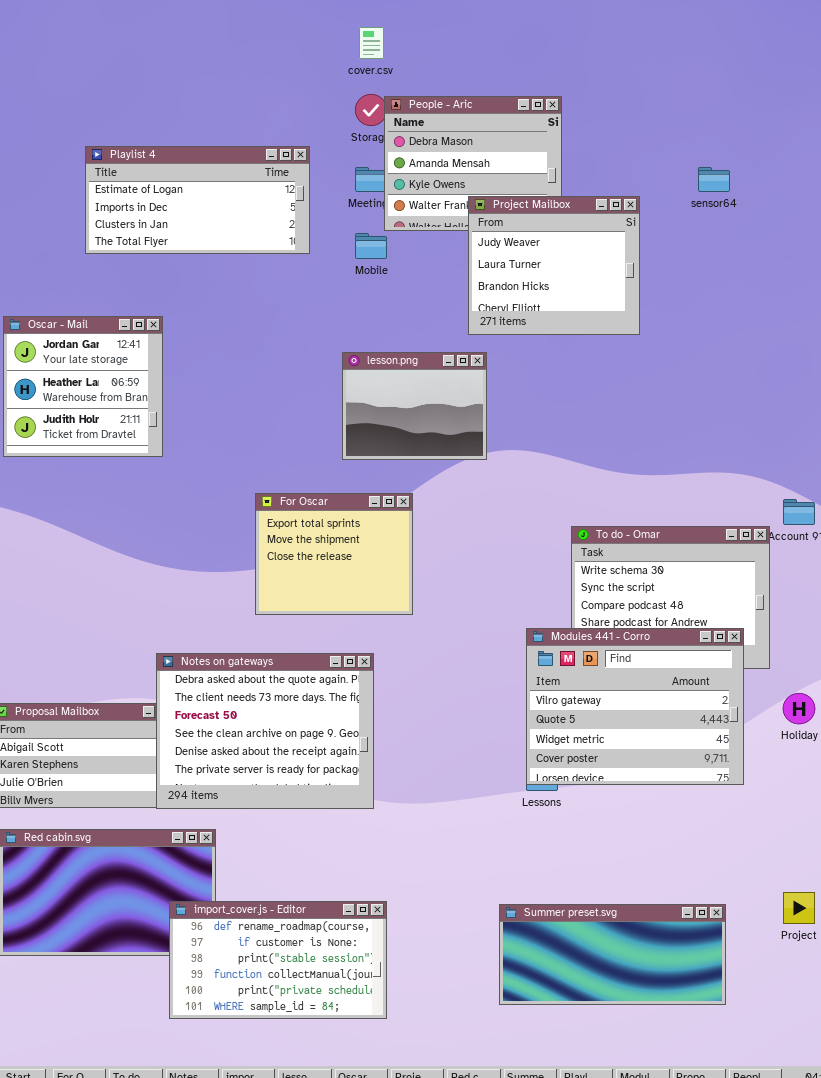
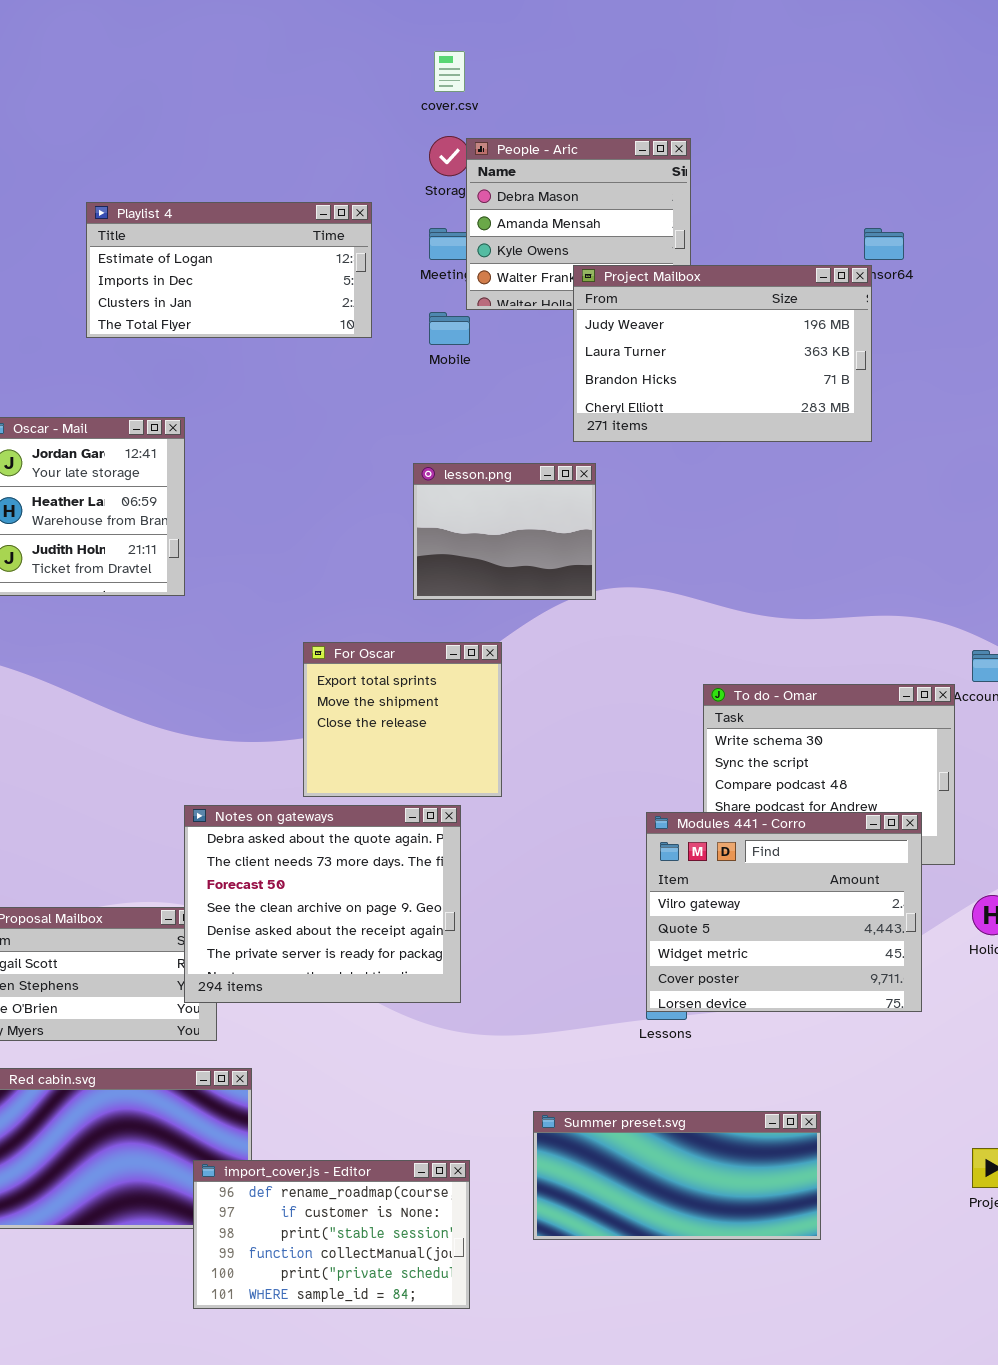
Project Mailbox: [468,196,640,335] -> [573,265,872,442], resized
Notes on gateways: [156,653,374,809] -> [184,805,461,1003], moved
Summer preset.svg: [499,904,726,1005] -> [533,1111,821,1240], moved

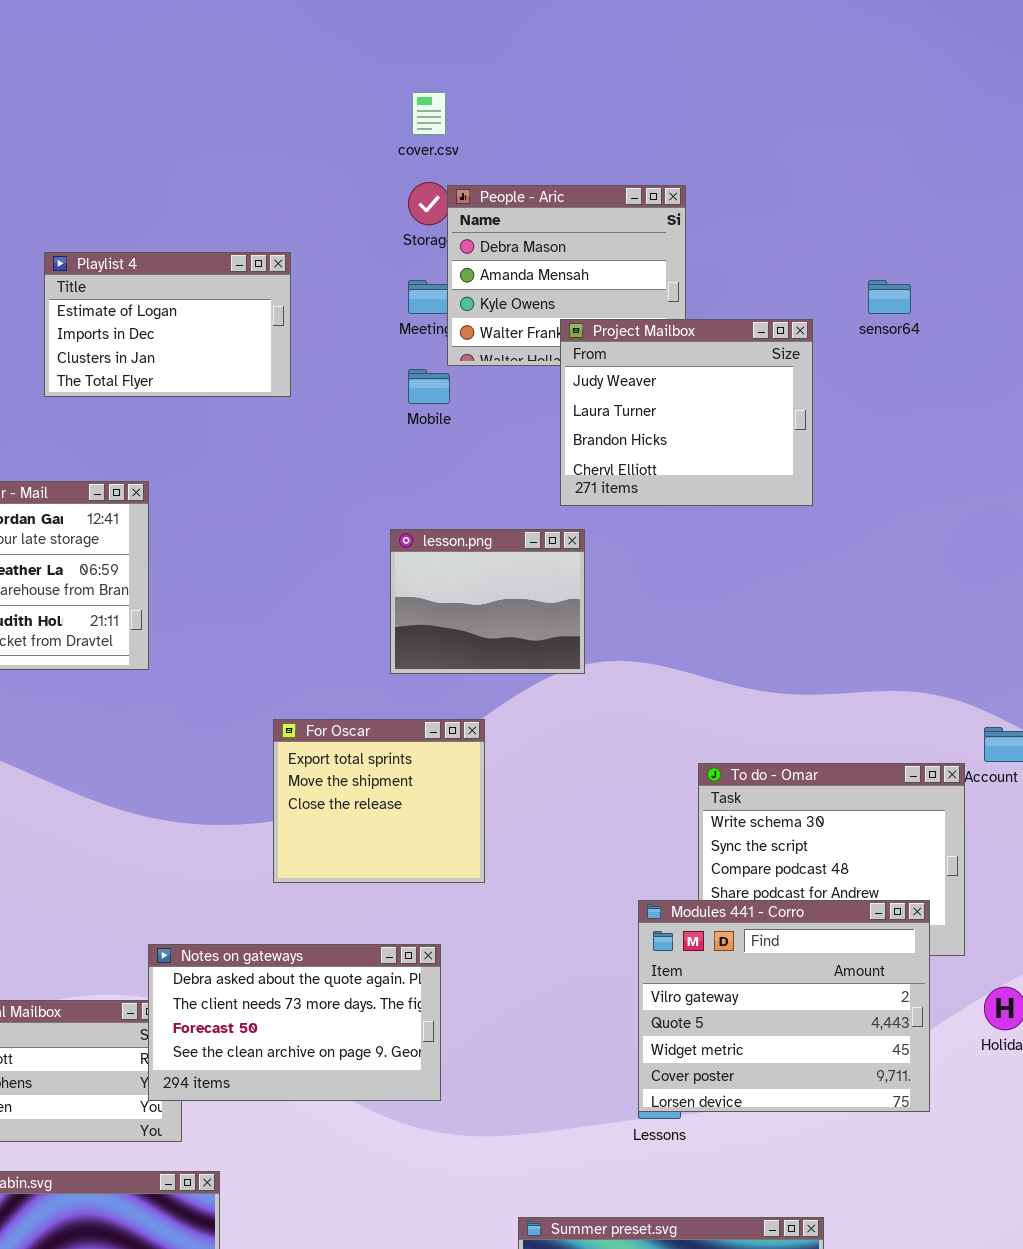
Playlist 4: [86,202,372,338] -> [44,252,291,397], resized
Project Mailbox: [573,265,872,442] -> [560,319,813,506], resized
Notes on gateways: [184,805,461,1003] -> [148,944,441,1101], resized

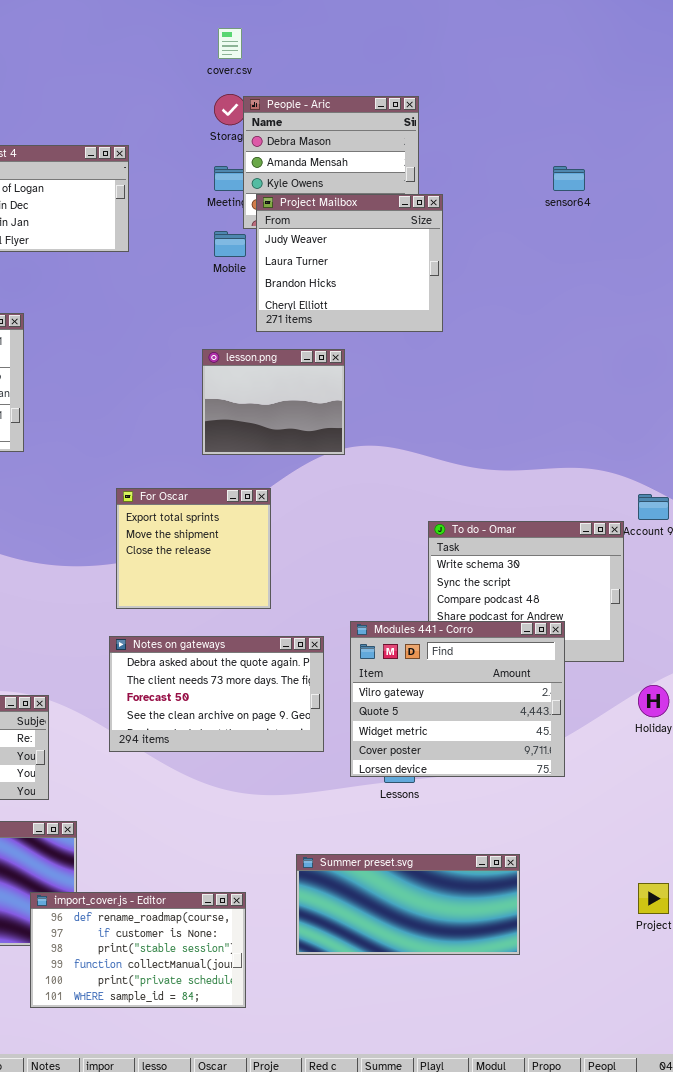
Project Mailbox: [560,319,813,506] -> [256,194,443,332], moved
Modules 441 - Corro: [638,900,930,1112] -> [350,621,565,777], moved
Notes on gateways: [148,944,441,1101] -> [109,636,324,752], moved

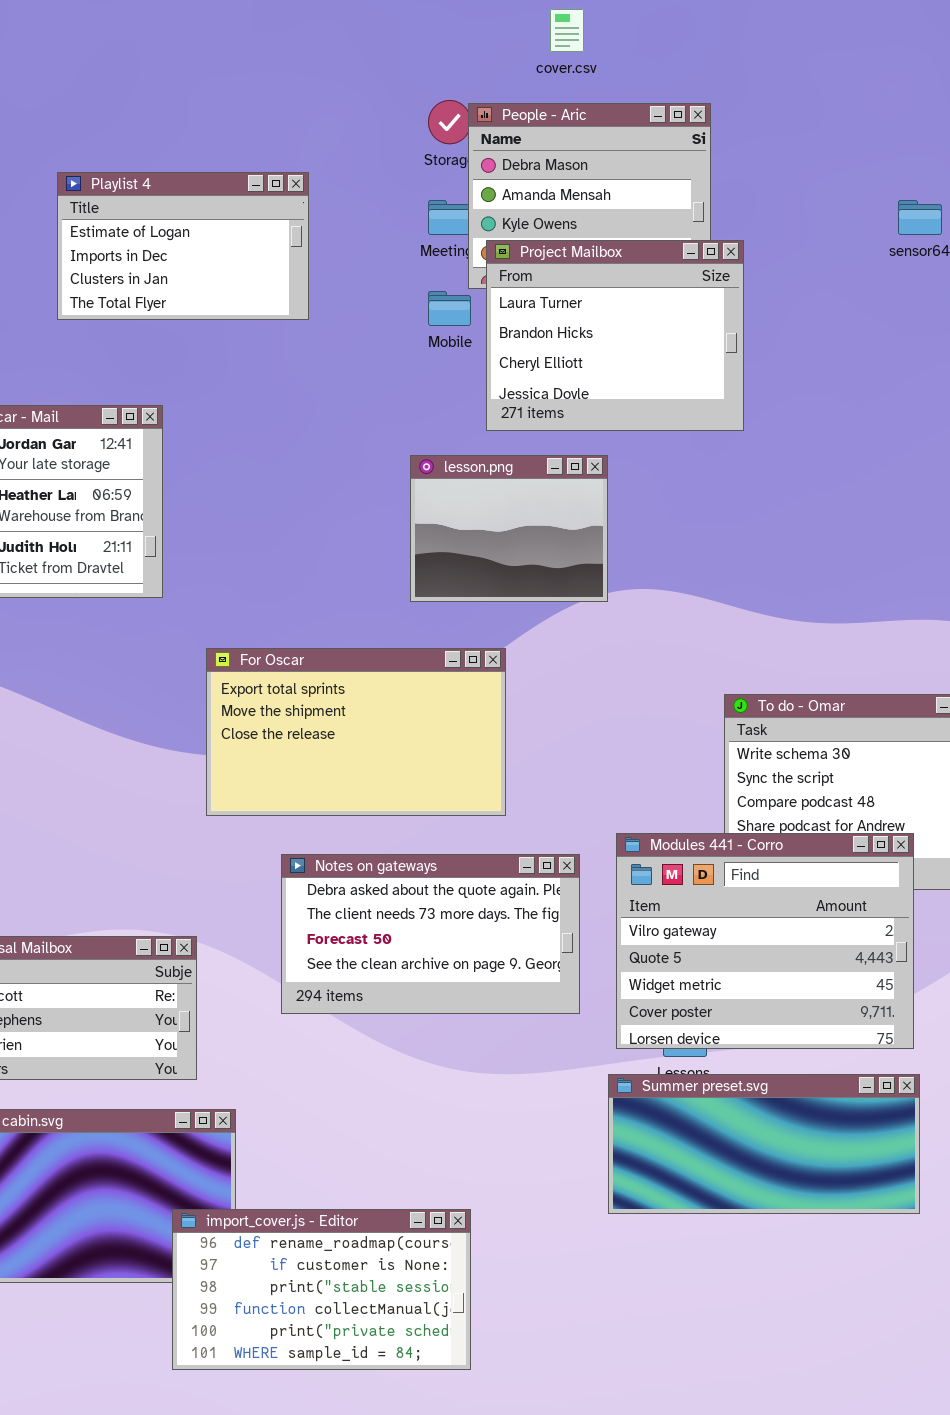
cover.csv: [218,28,242,59] -> [550,9,584,52], moved
Project Mailbox: [256,194,443,332] -> [486,240,744,431], scrolled down 1 row
For Oscar: [116,488,271,609] -> [206,648,506,816], resized
Summer preset.svg: [296,854,520,955] -> [608,1074,920,1214], moved

